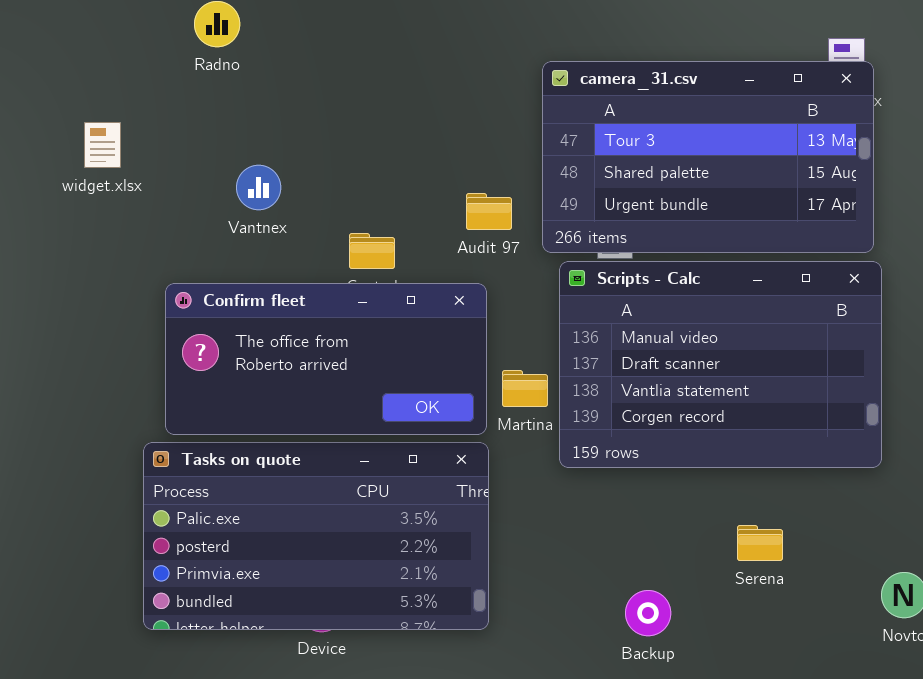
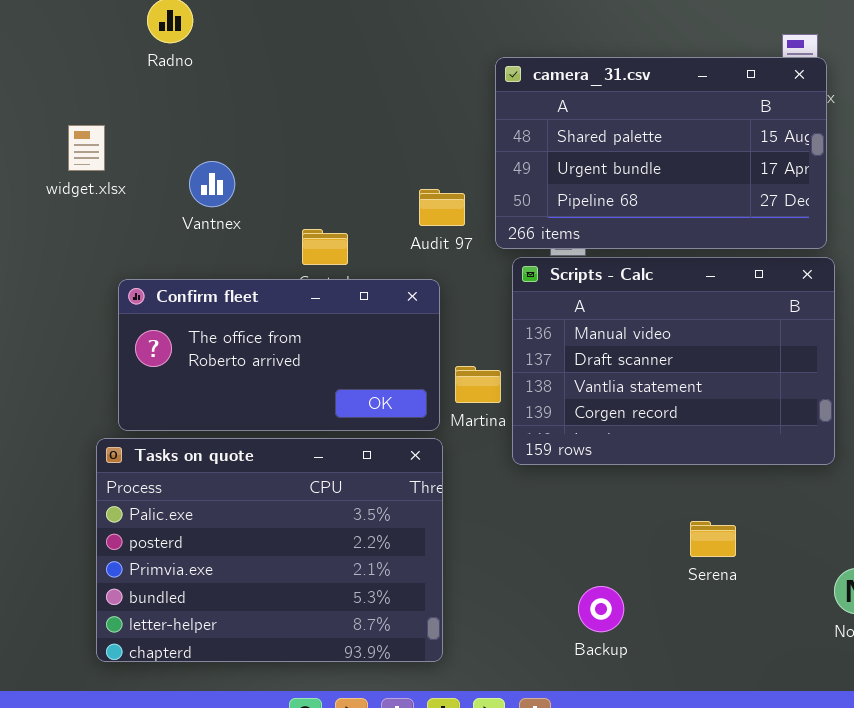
camera_31.csv: [542,61,874,253] -> [495,57,827,249], scrolled down 1 row
widget.xlsx: [84,122,121,168] -> [68,125,105,171], moved
Tasks on quote: [143,442,489,630] -> [96,438,443,662], resized

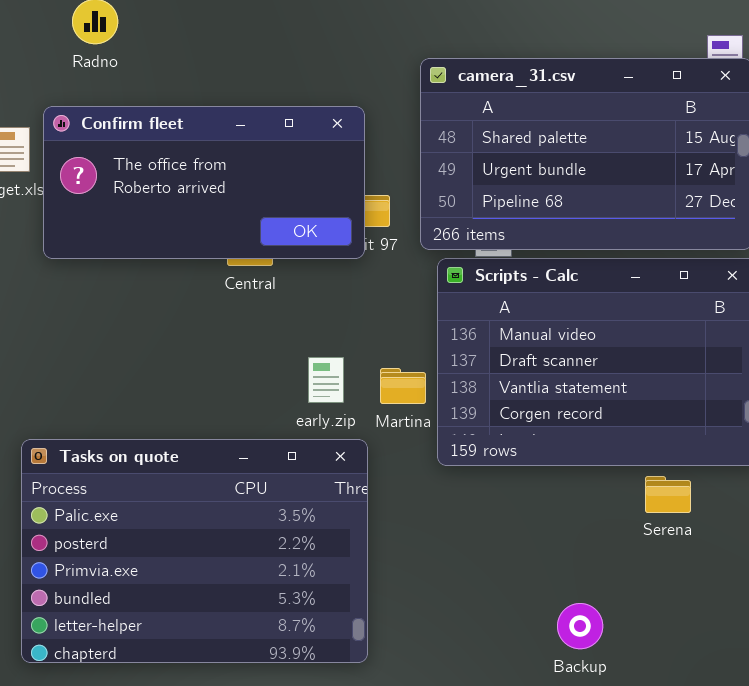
Confirm fleet: [118,279,440,431] -> [43,106,365,259], moved
Serena: [690,521,736,557] -> [645,476,691,513], moved
Backup: [578,586,624,632] -> [557,603,603,649], moved

